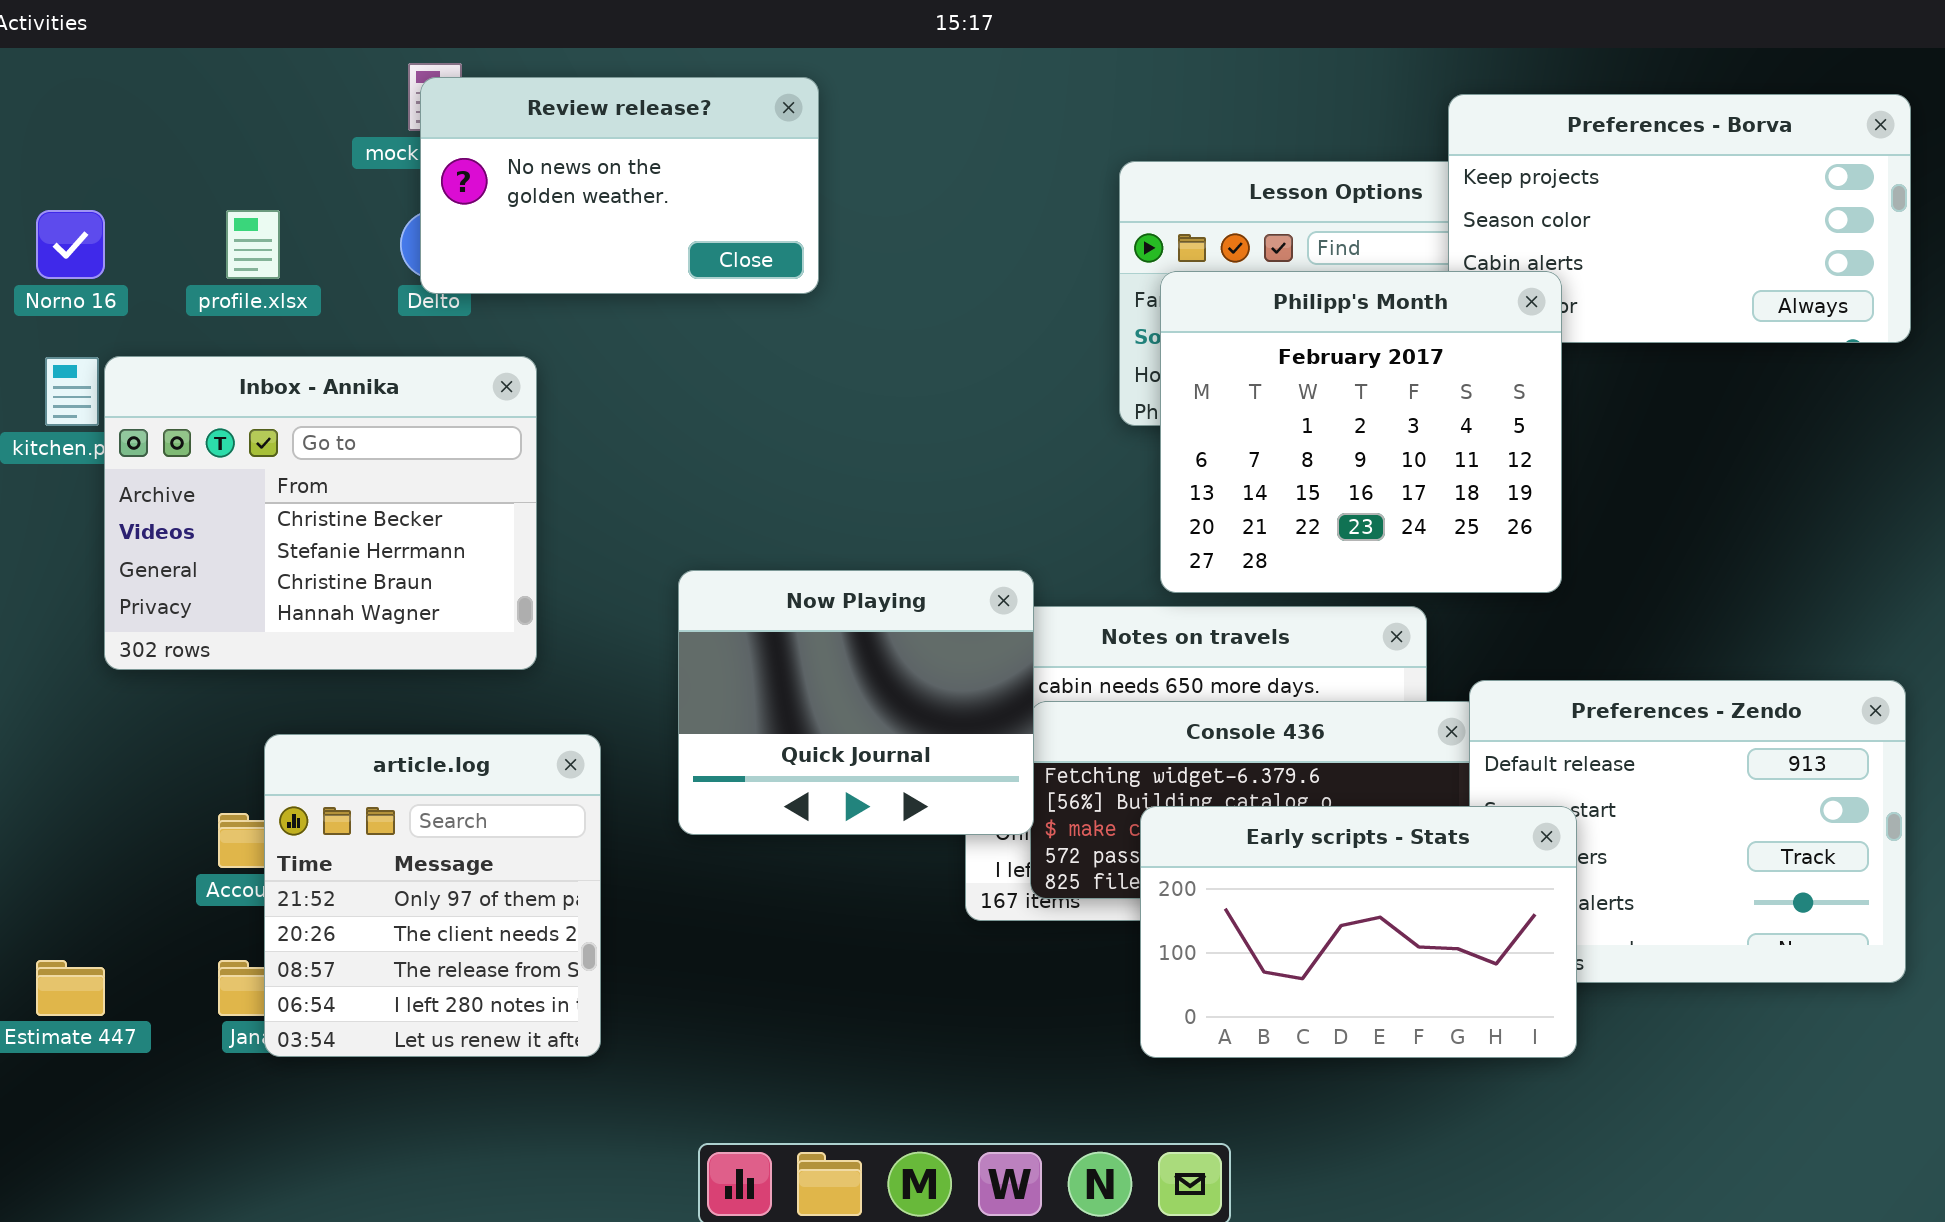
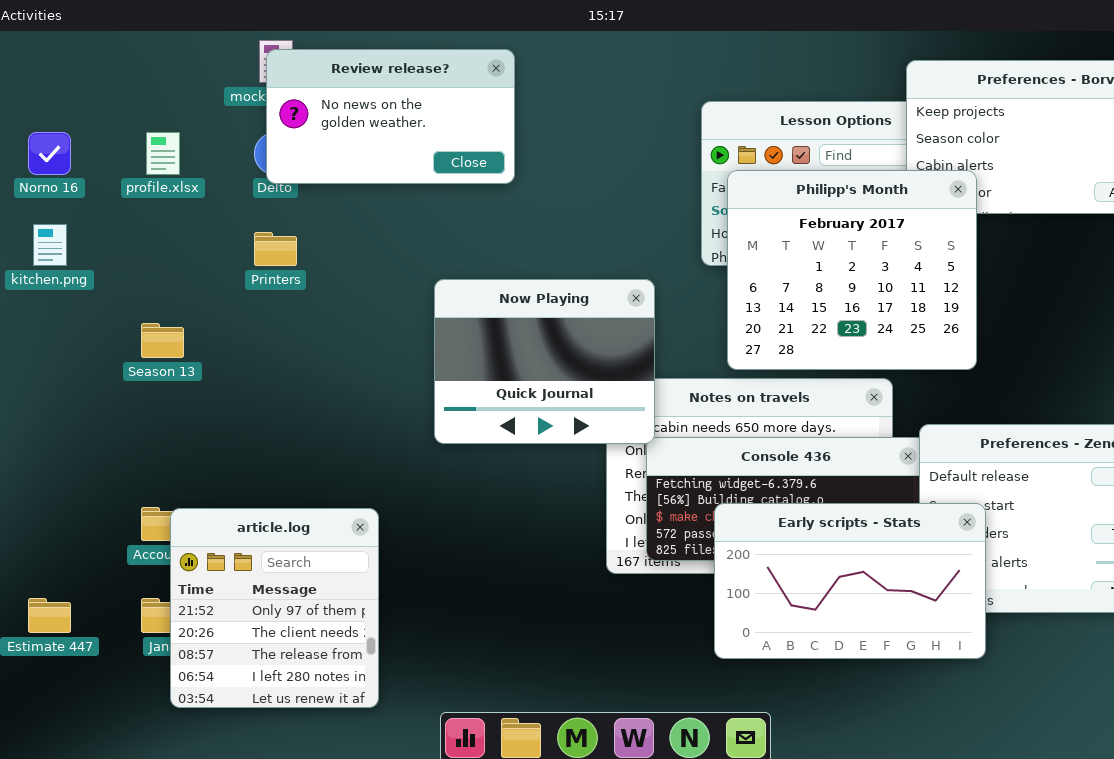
Inbox - Annika: [104,356,537,670] -> none, closed
Now Playing: [678,570,1034,835] -> [434,279,655,444], moved
article.log: [264,734,601,1057] -> [170,508,379,708], moved

